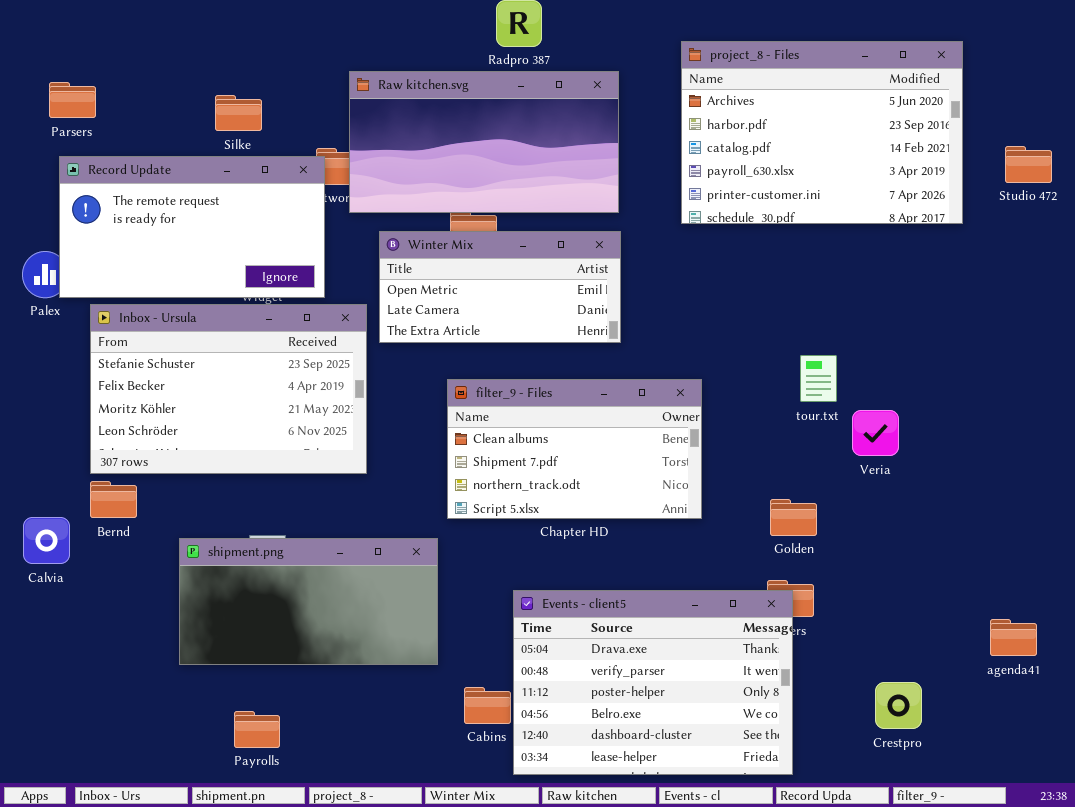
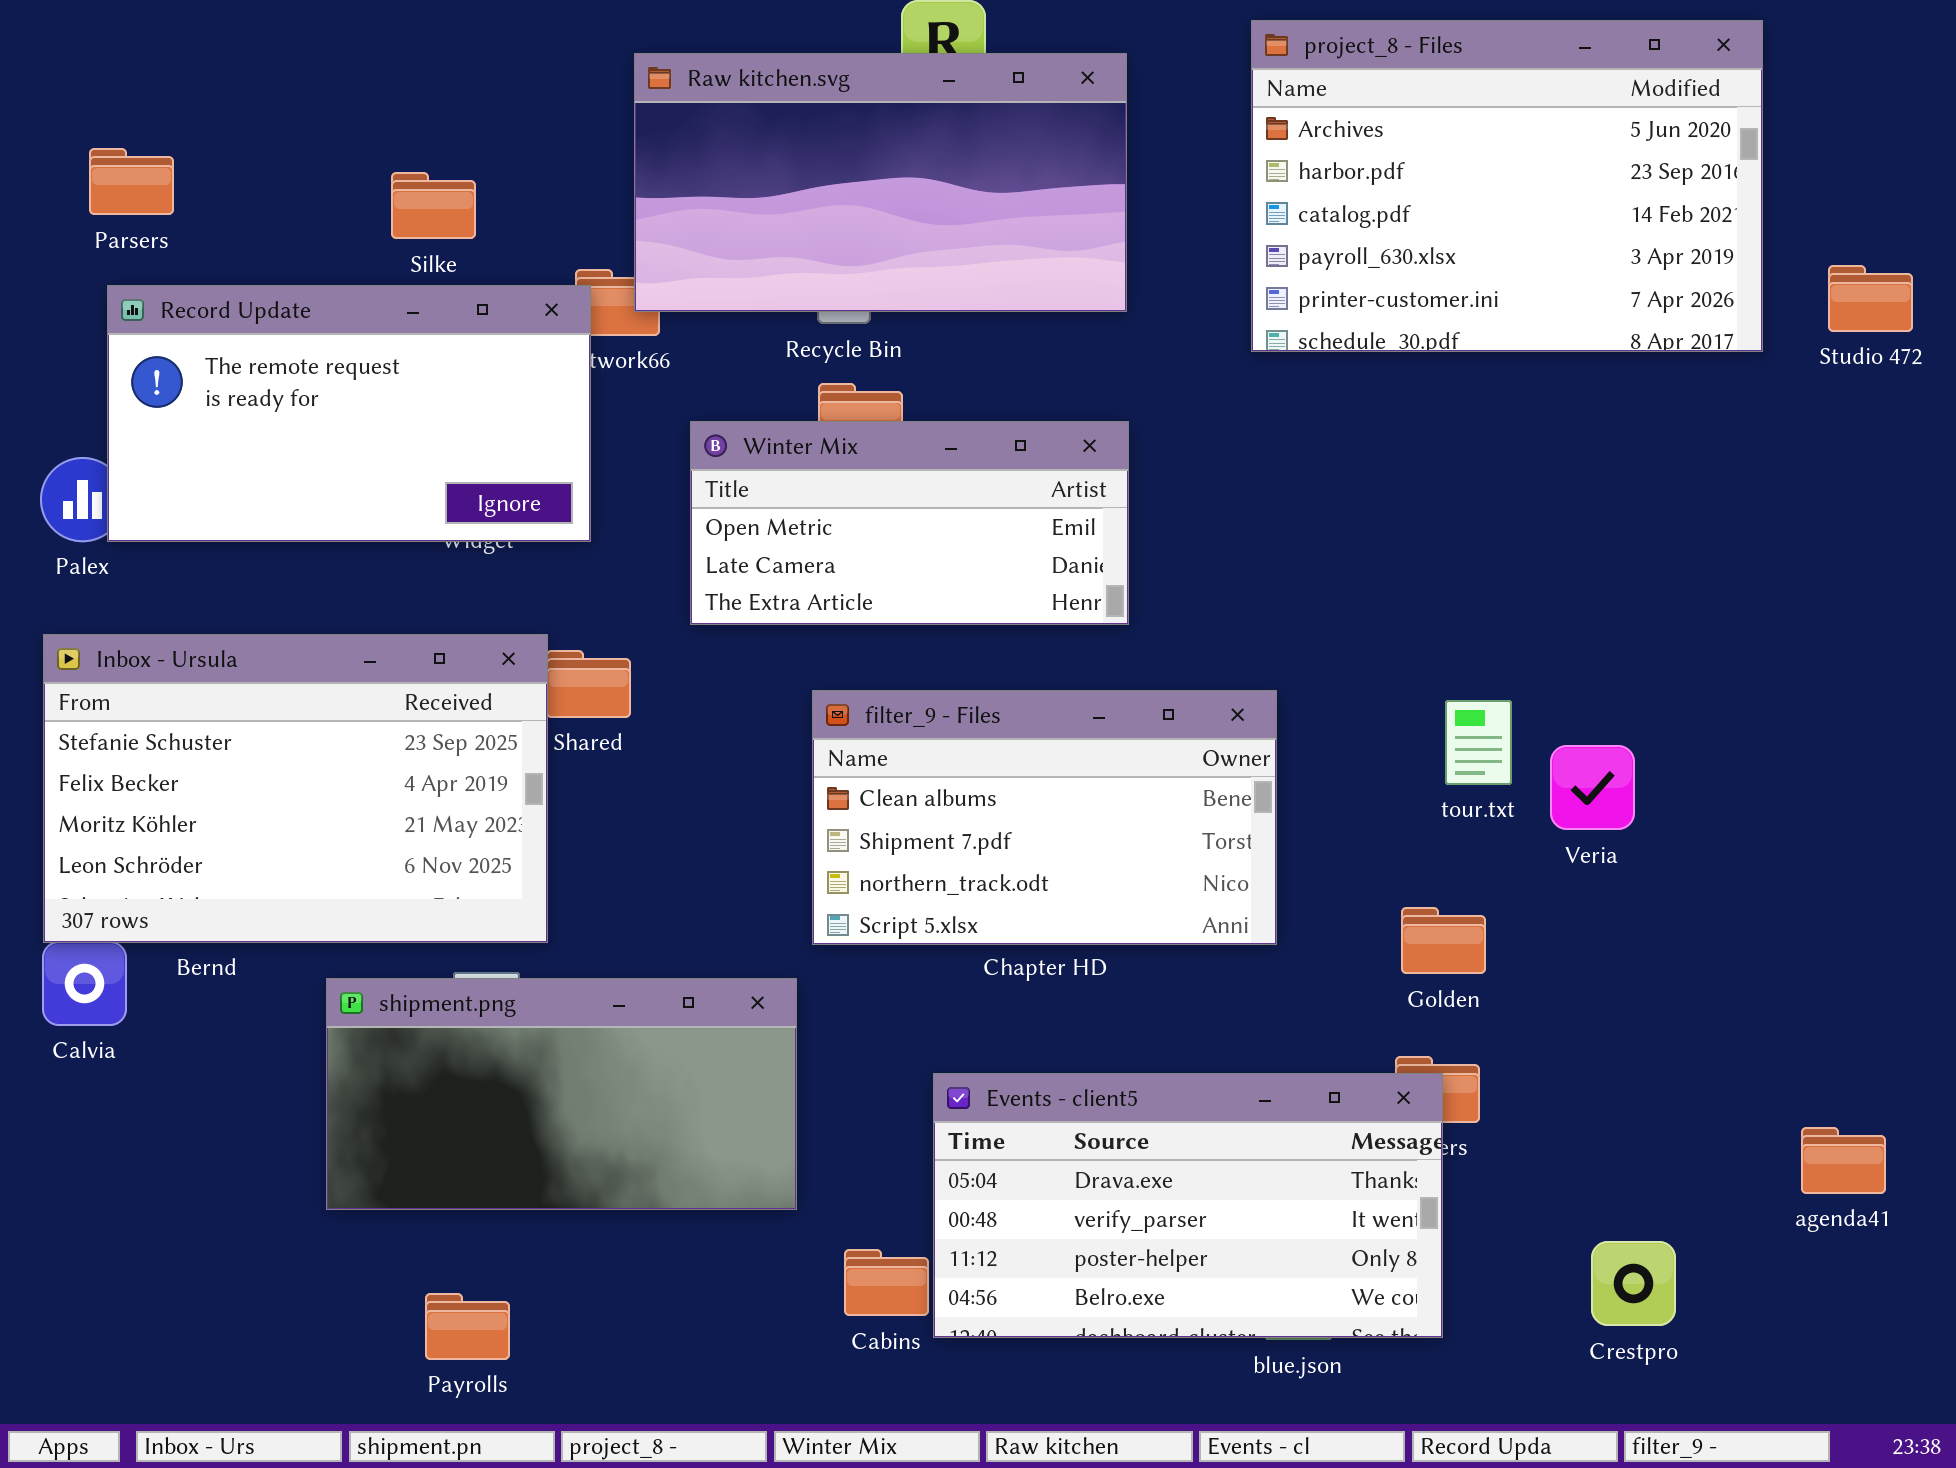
project_8 - Files: [681,41,963,224] -> [1251,20,1763,352], moved
Raw kitchen.svg: [349,71,619,213] -> [634,53,1127,312], moved
Inbox - Ursula: [90,304,367,474] -> [43,634,548,943], moved
tour.txt: [800,355,837,402] -> [1445,700,1512,785], moved
Events - client5: [513,590,793,775] -> [933,1073,1443,1338], resized

